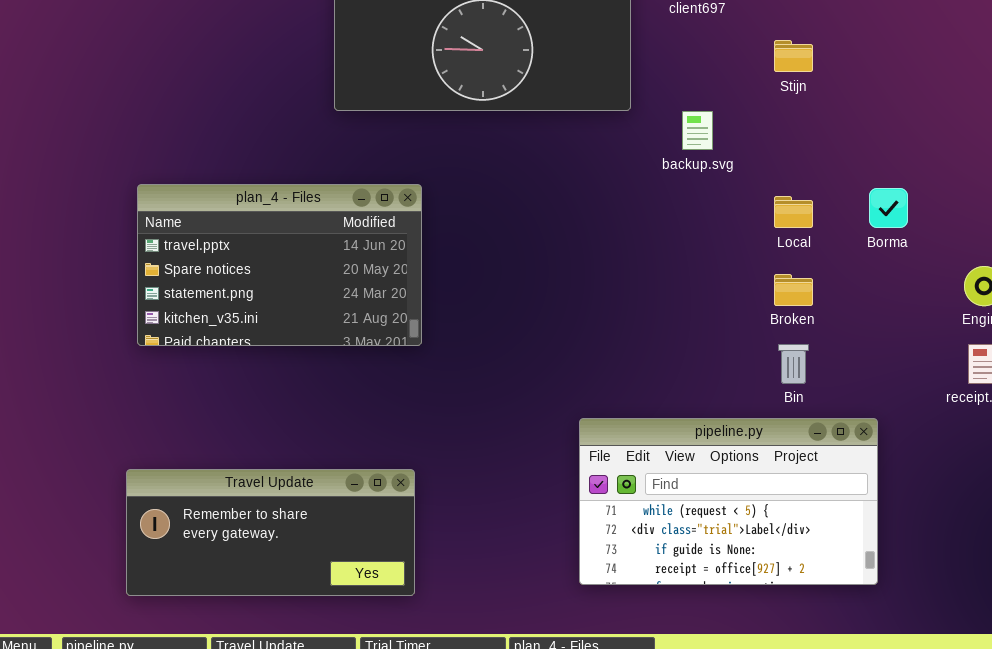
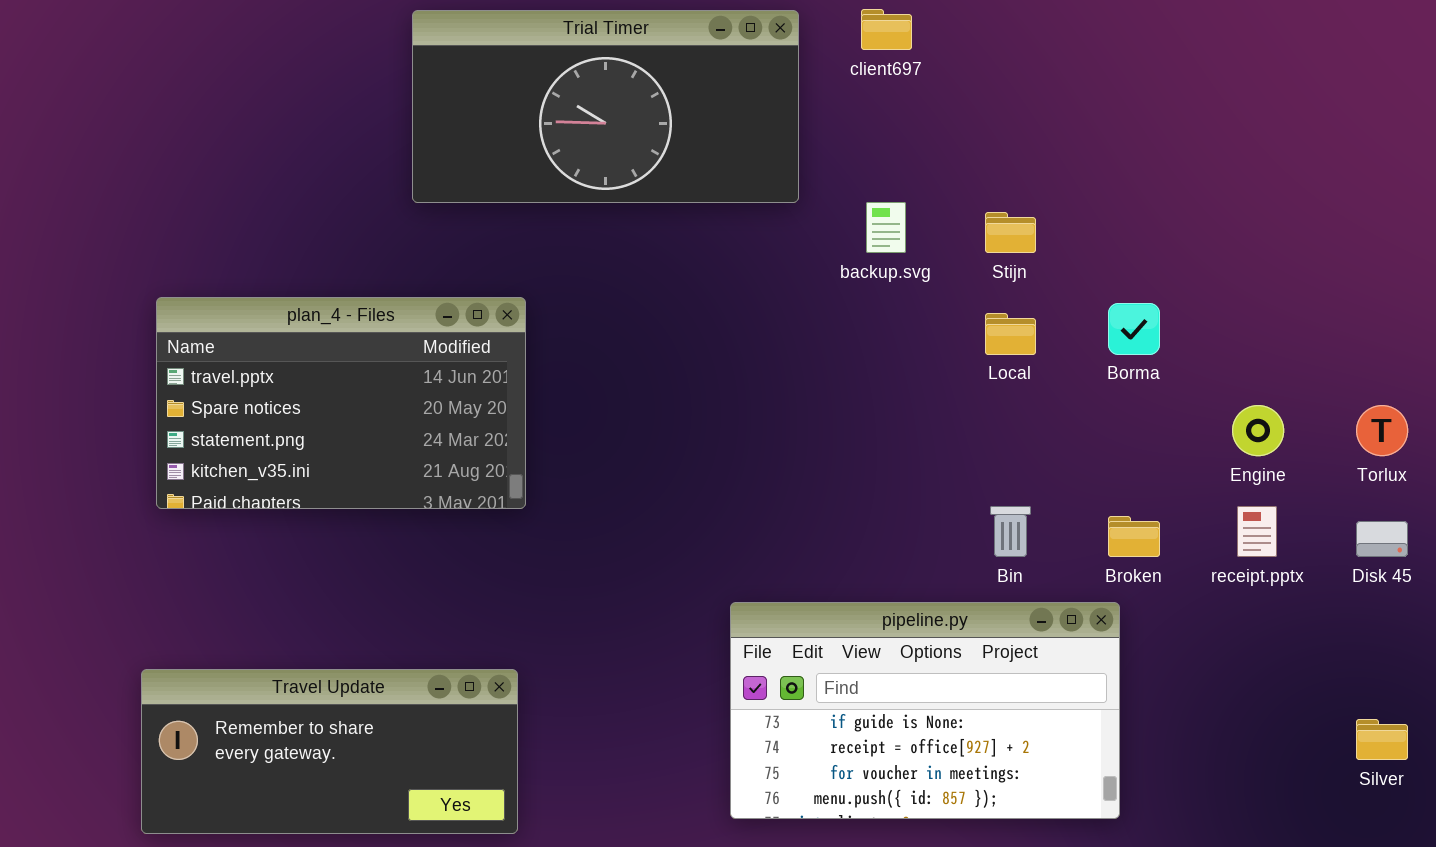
Stijn: [774,40,813,72] -> [985,212,1036,253], moved
Broken: [774,274,813,306] -> [1108,516,1160,557], moved
pipeline.py: [579,418,878,585] -> [730,602,1120,819], scrolled down 2 rows

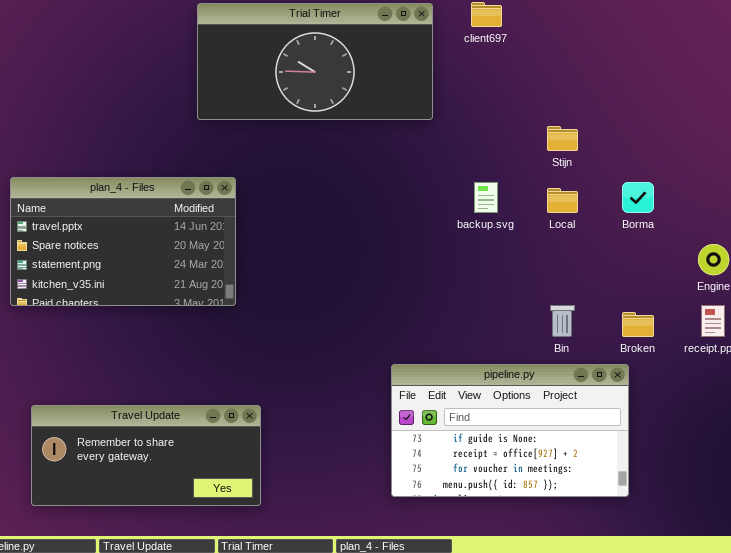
backup.svg: [866,202,906,253] -> [474,182,498,213], moved
plan_4 - Files: [156,297,526,509] -> [10,177,236,306], moved

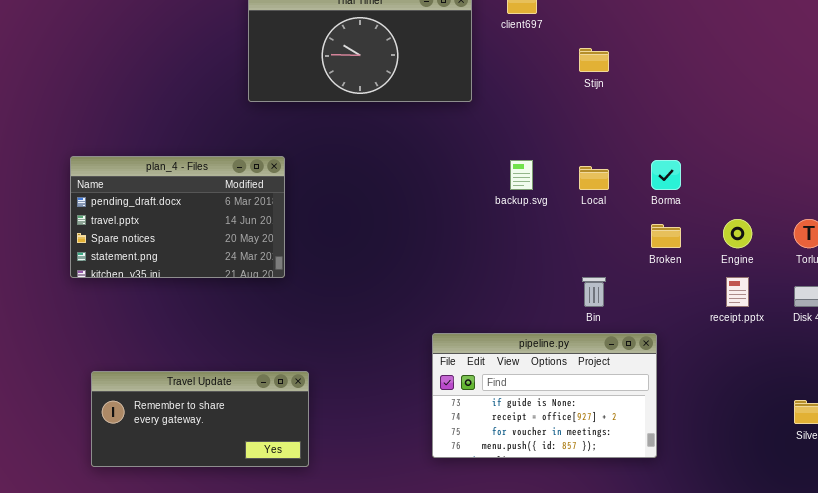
Stijn: [547,126,578,151] -> [579,48,609,72], moved
plan_4 - Files: [10,177,236,306] -> [70,156,285,278], scrolled up 1 row
Broken: [622,312,654,337] -> [651,224,681,248], moved

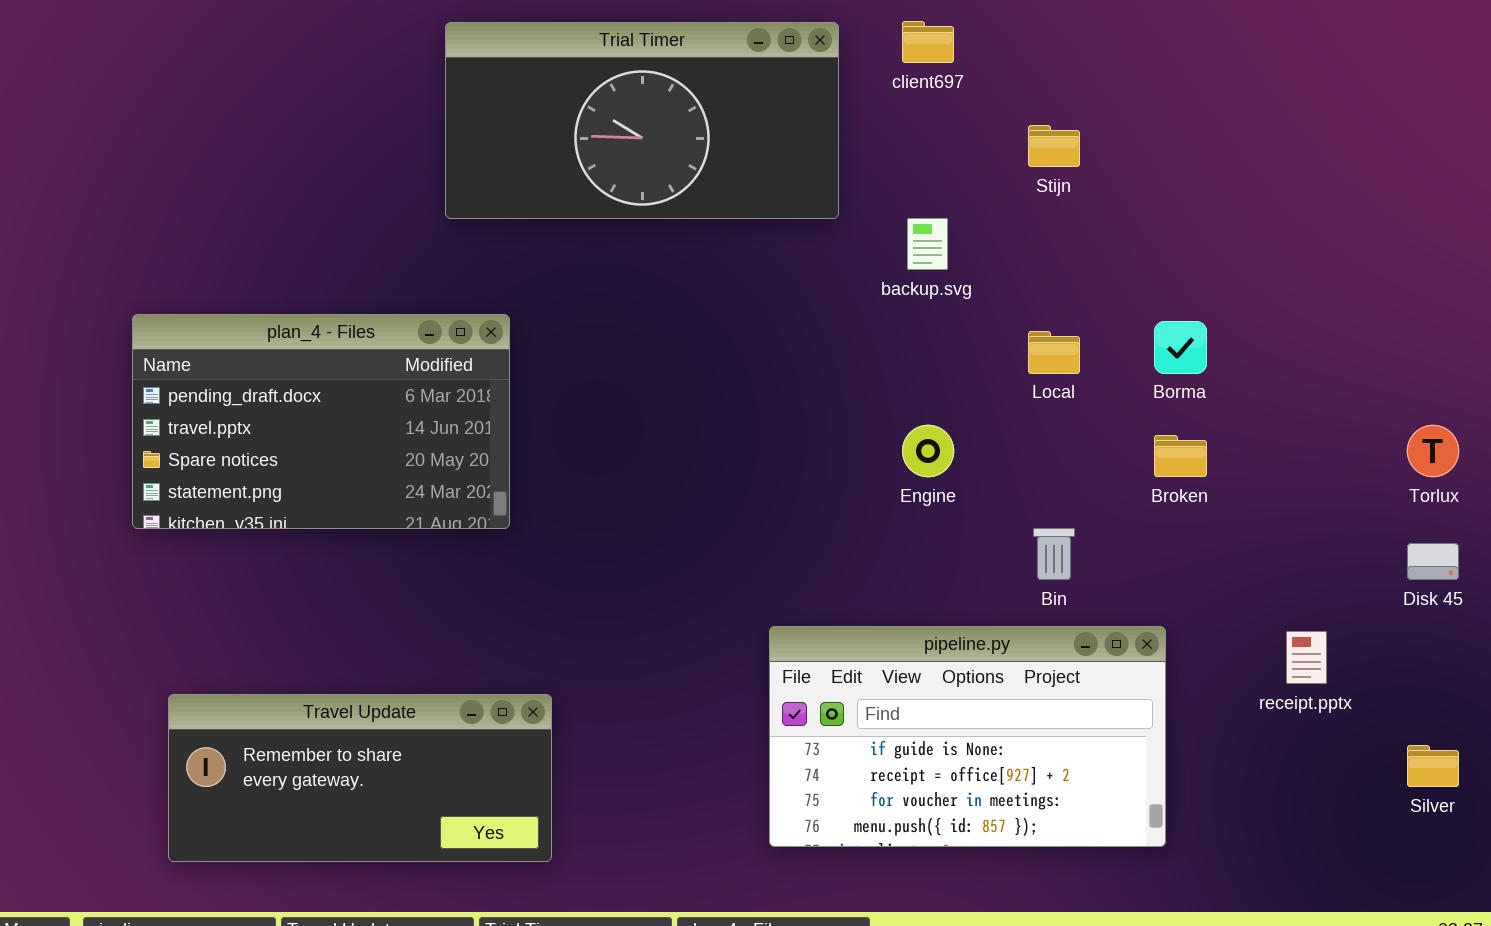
backup.svg: [510,160,533,190] -> [907,218,948,270], moved
Engine: [723,219,752,248] -> [902,425,954,477], moved
receipt.pptx: [726,277,749,307] -> [1286,631,1327,684], moved

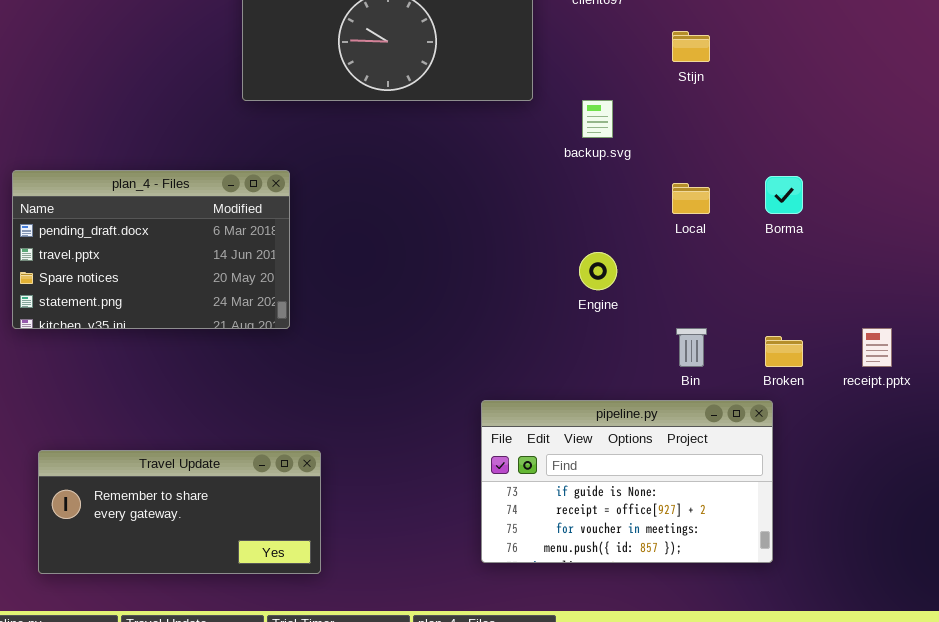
Broken: [1154,435,1207,477] -> [765,336,803,367], moved
receipt.pptx: [1286,631,1327,684] -> [862,328,892,367], moved

